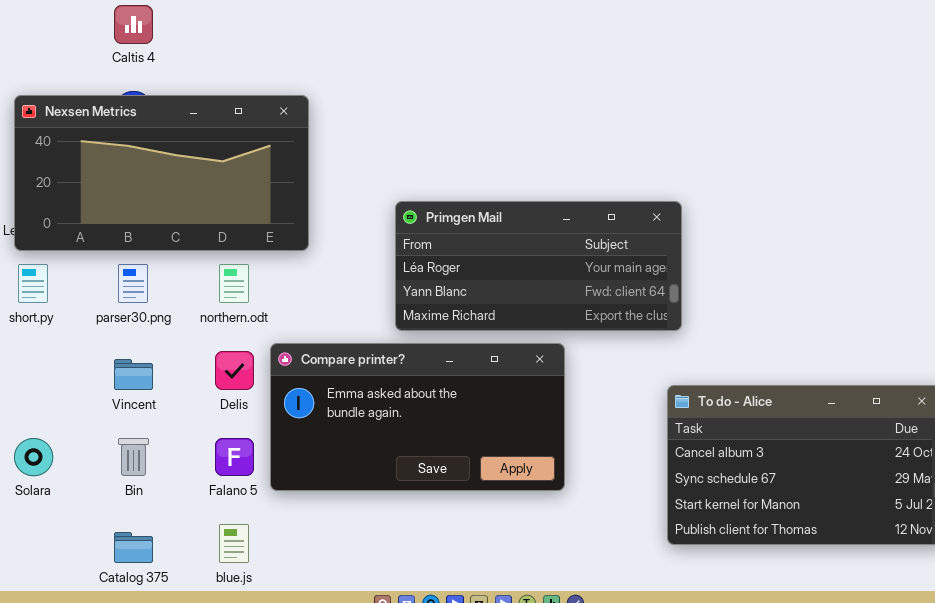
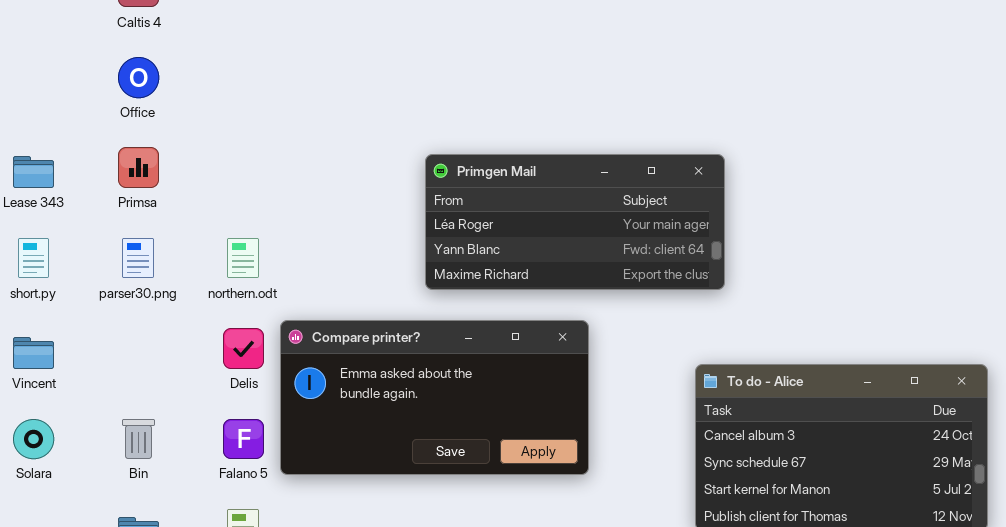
Nexsen Metrics: [14,95,309,251] -> none, closed
Primgen Mail: [395,201,682,331] -> [425,154,725,290], moved
Vincent: [114,359,153,390] -> [13,337,54,369], moved

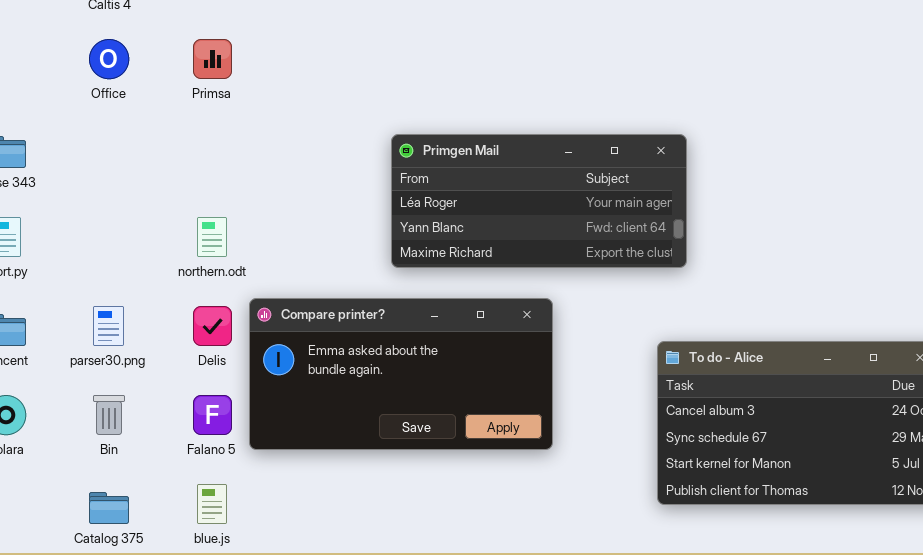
Primsa: [118,147,159,188] -> [193,39,232,79], moved
parser30.png: [122,238,154,278] -> [93,306,124,346], moved

